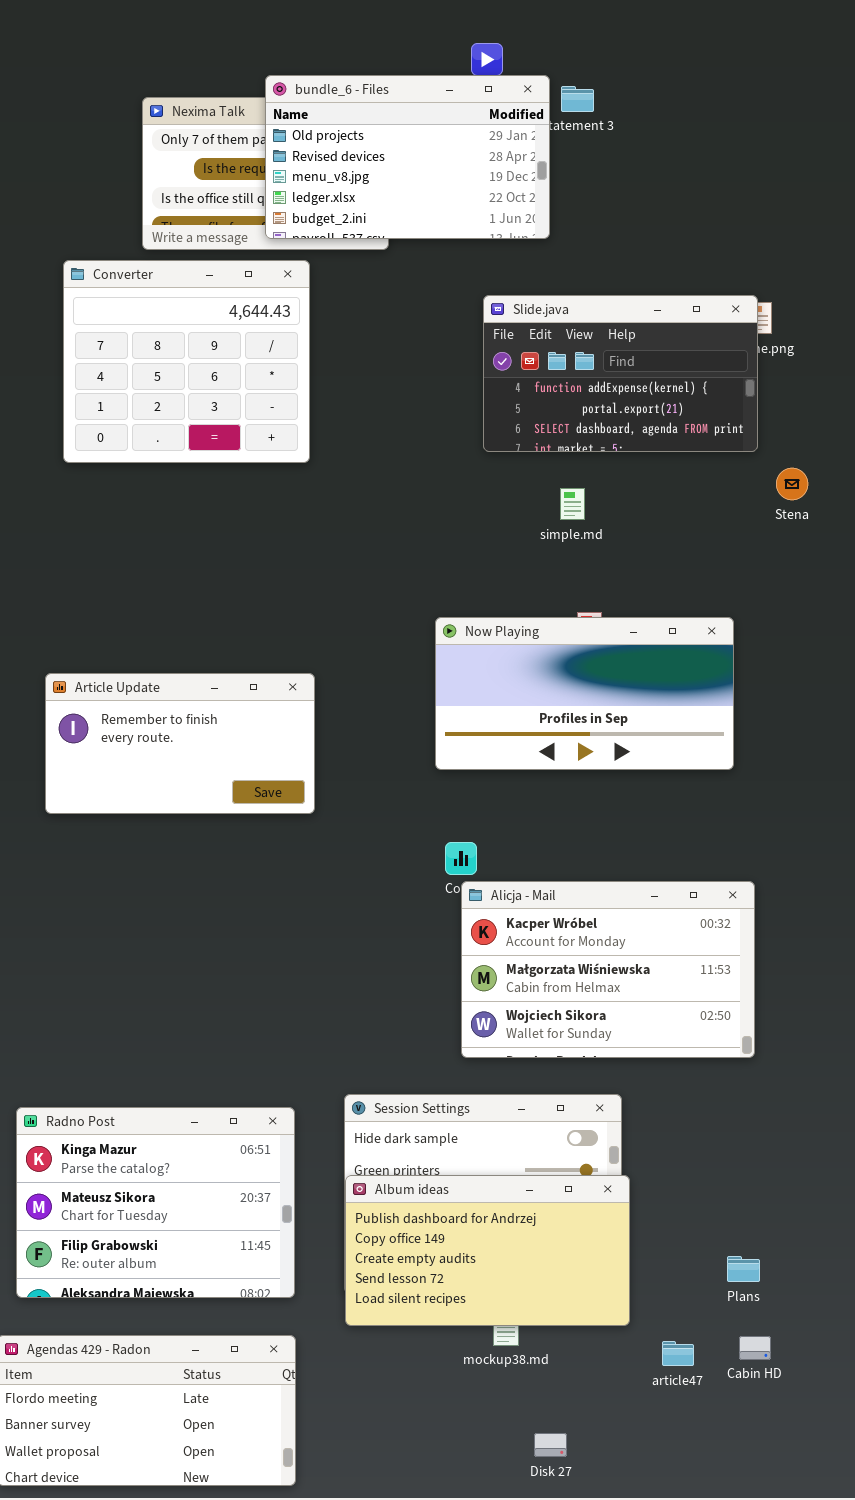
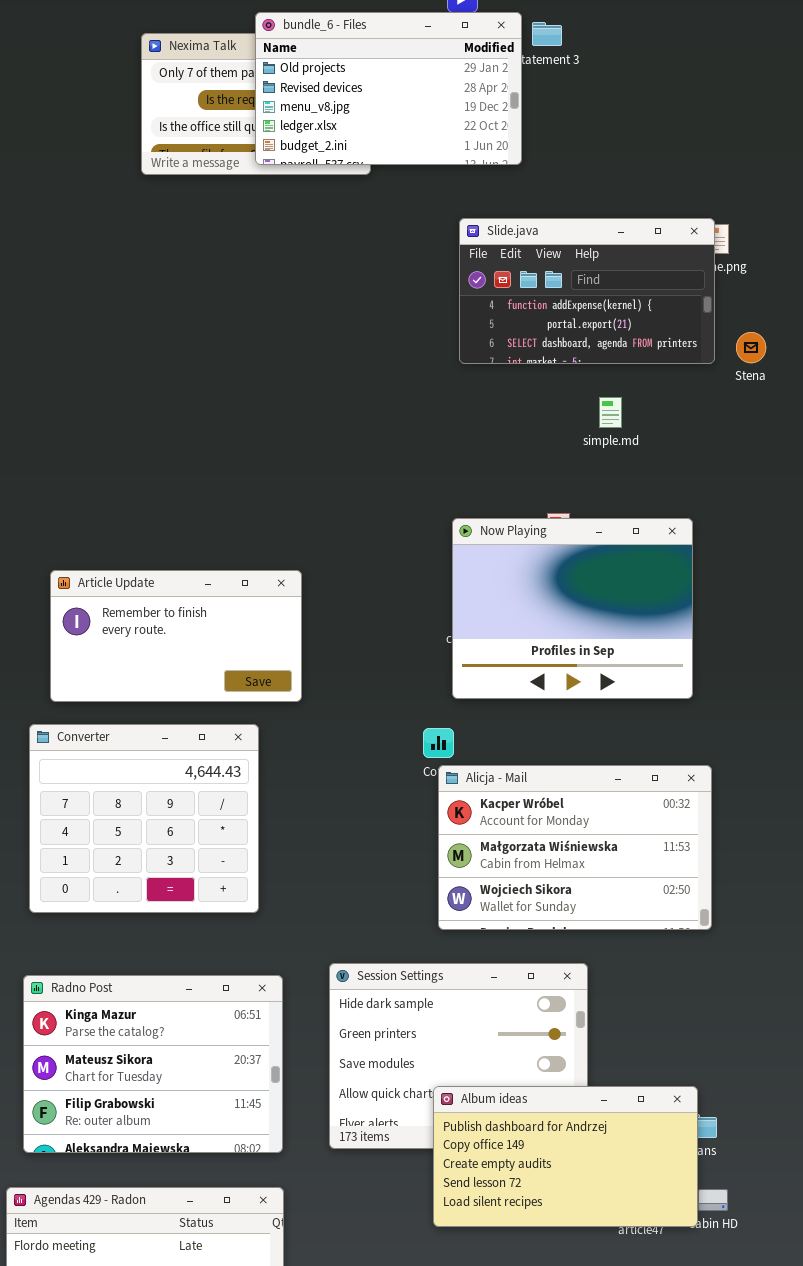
Converter: [63,260,310,463] -> [29,724,259,913], moved
Stena: [776,468,808,500] -> [736,332,766,363], moved
simple.md: [560,488,585,520] -> [599,397,622,428], moved
Now Playing: [435,617,734,770] -> [452,518,693,699], resized
Album ideas: [345,1175,630,1326] -> [433,1086,698,1227], moved

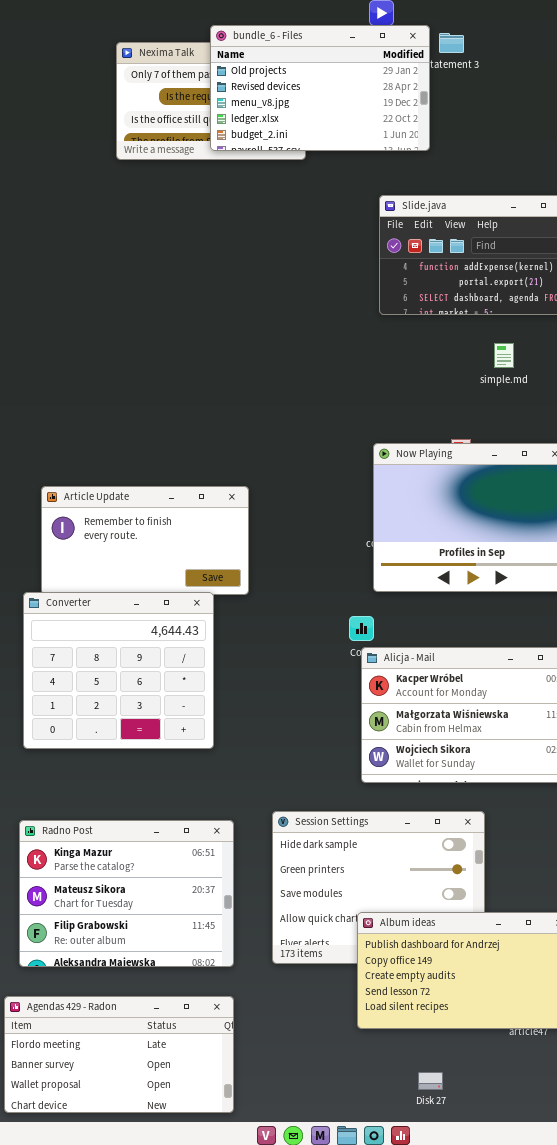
Converter: [29,724,259,913] -> [23,592,214,749], moved

